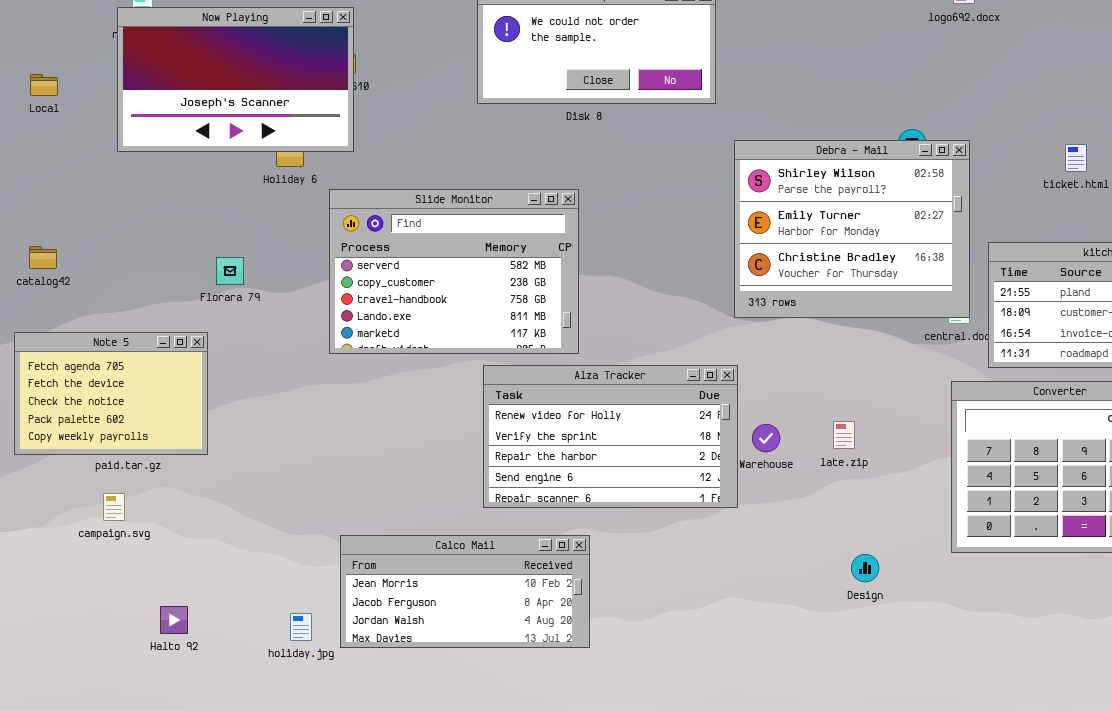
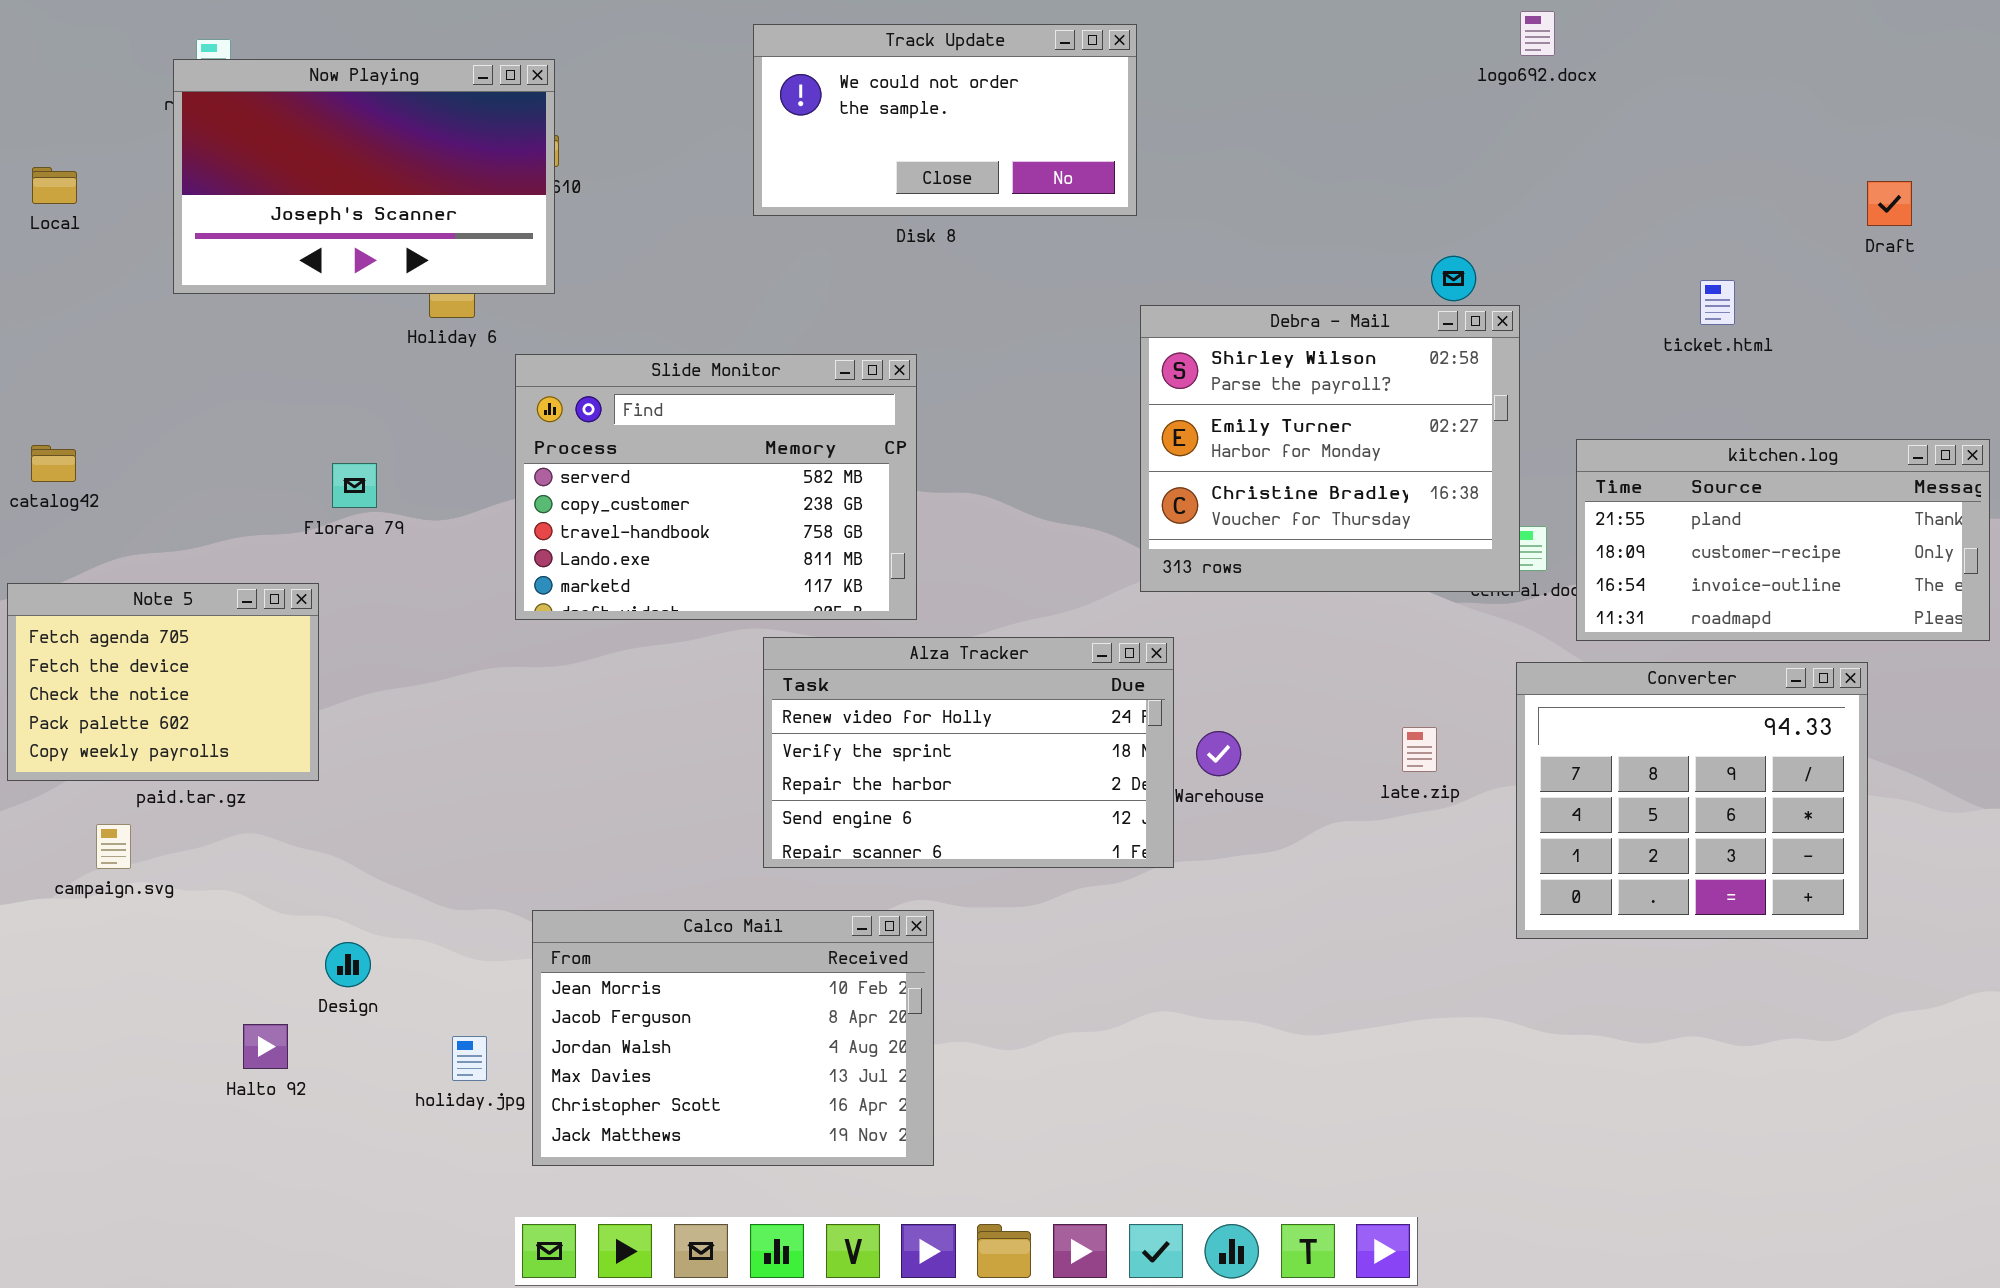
Debra - Mail: [734,140,970,318] -> [1140,305,1520,592], moved
late.zip: [833,421,855,449] -> [1402,727,1437,772], moved
campaign.svg: [103,493,125,521] -> [96,824,131,869], moved
Calco Mail: [340,535,590,648] -> [532,910,934,1166], resized
Design: [851,554,879,582] -> [325,942,371,987], moved

